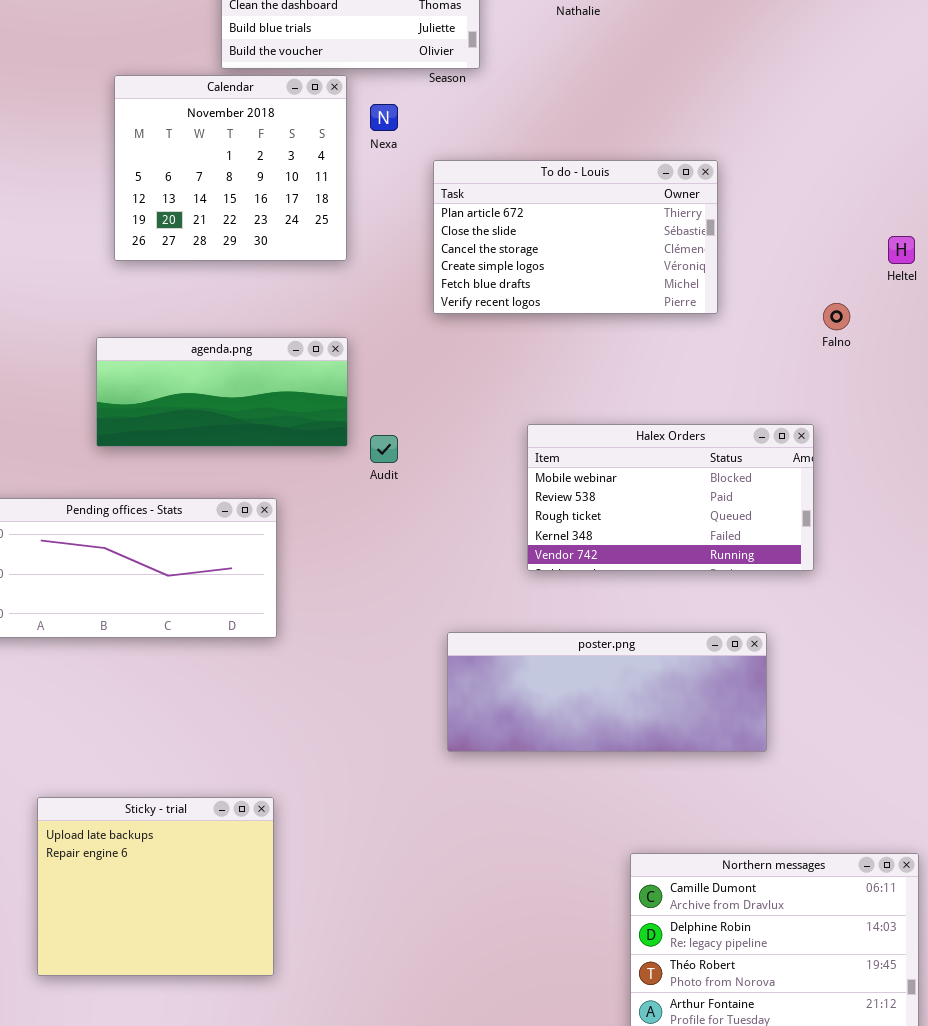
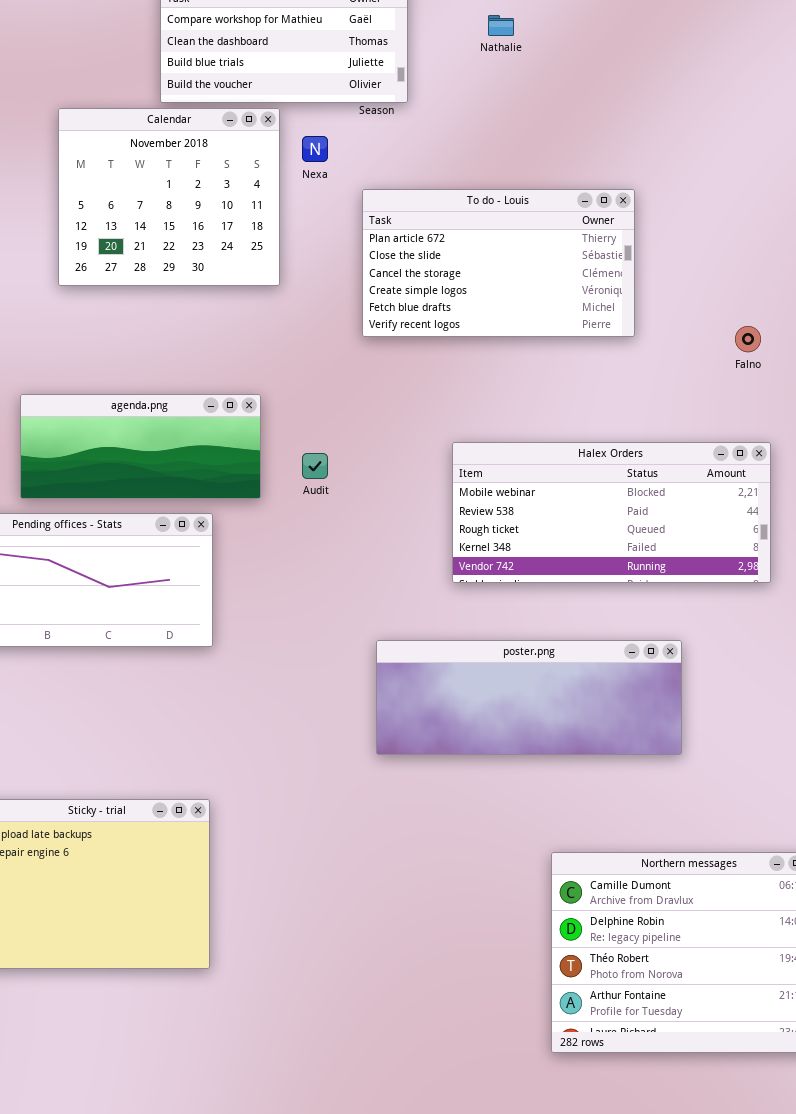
agenda.png: [96,337,348,447] -> [20,394,261,499], moved
Halex Orders: [527,424,814,571] -> [452,442,771,583], resized

